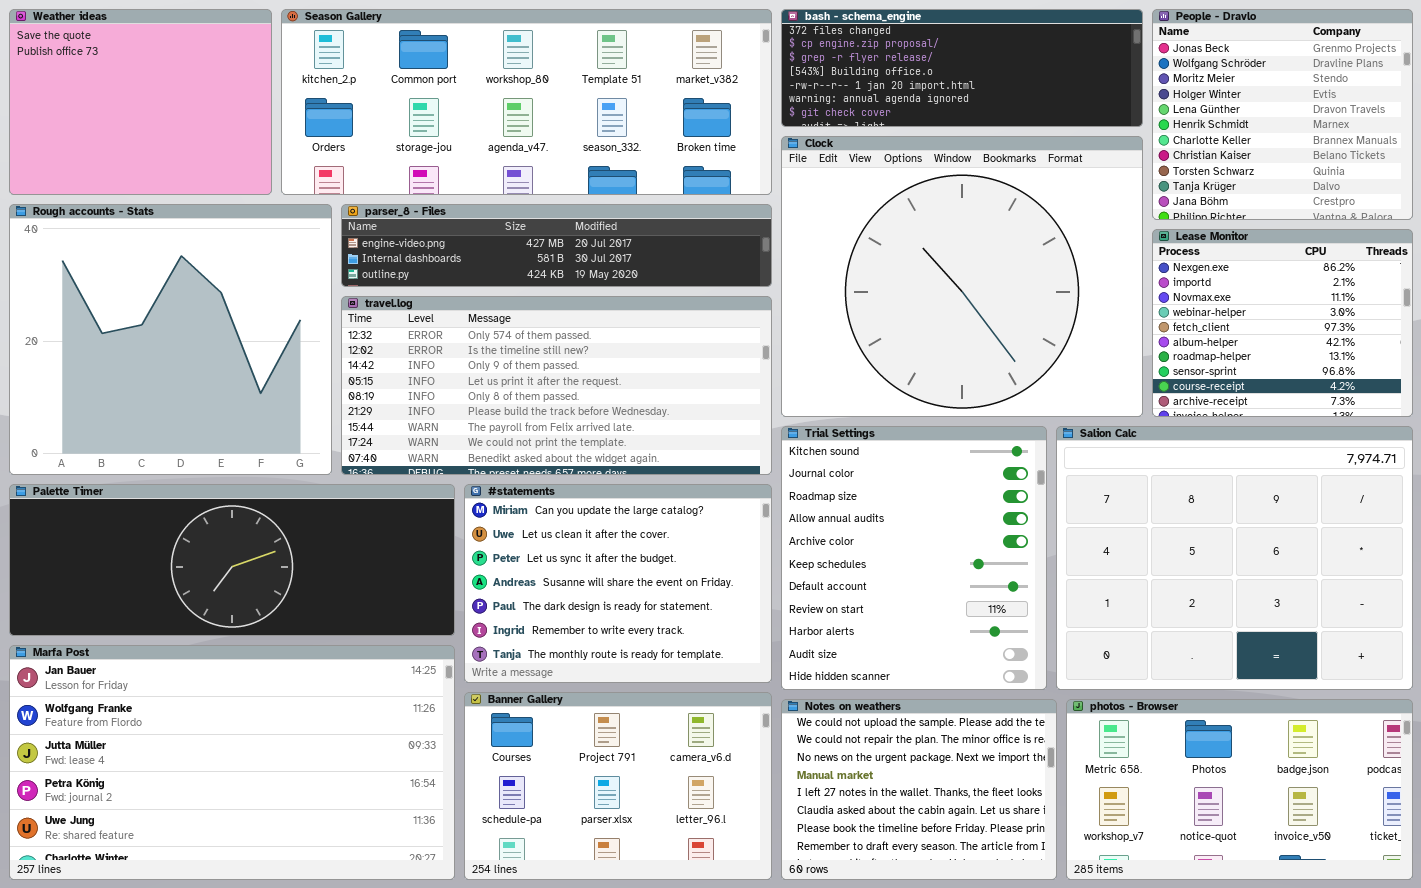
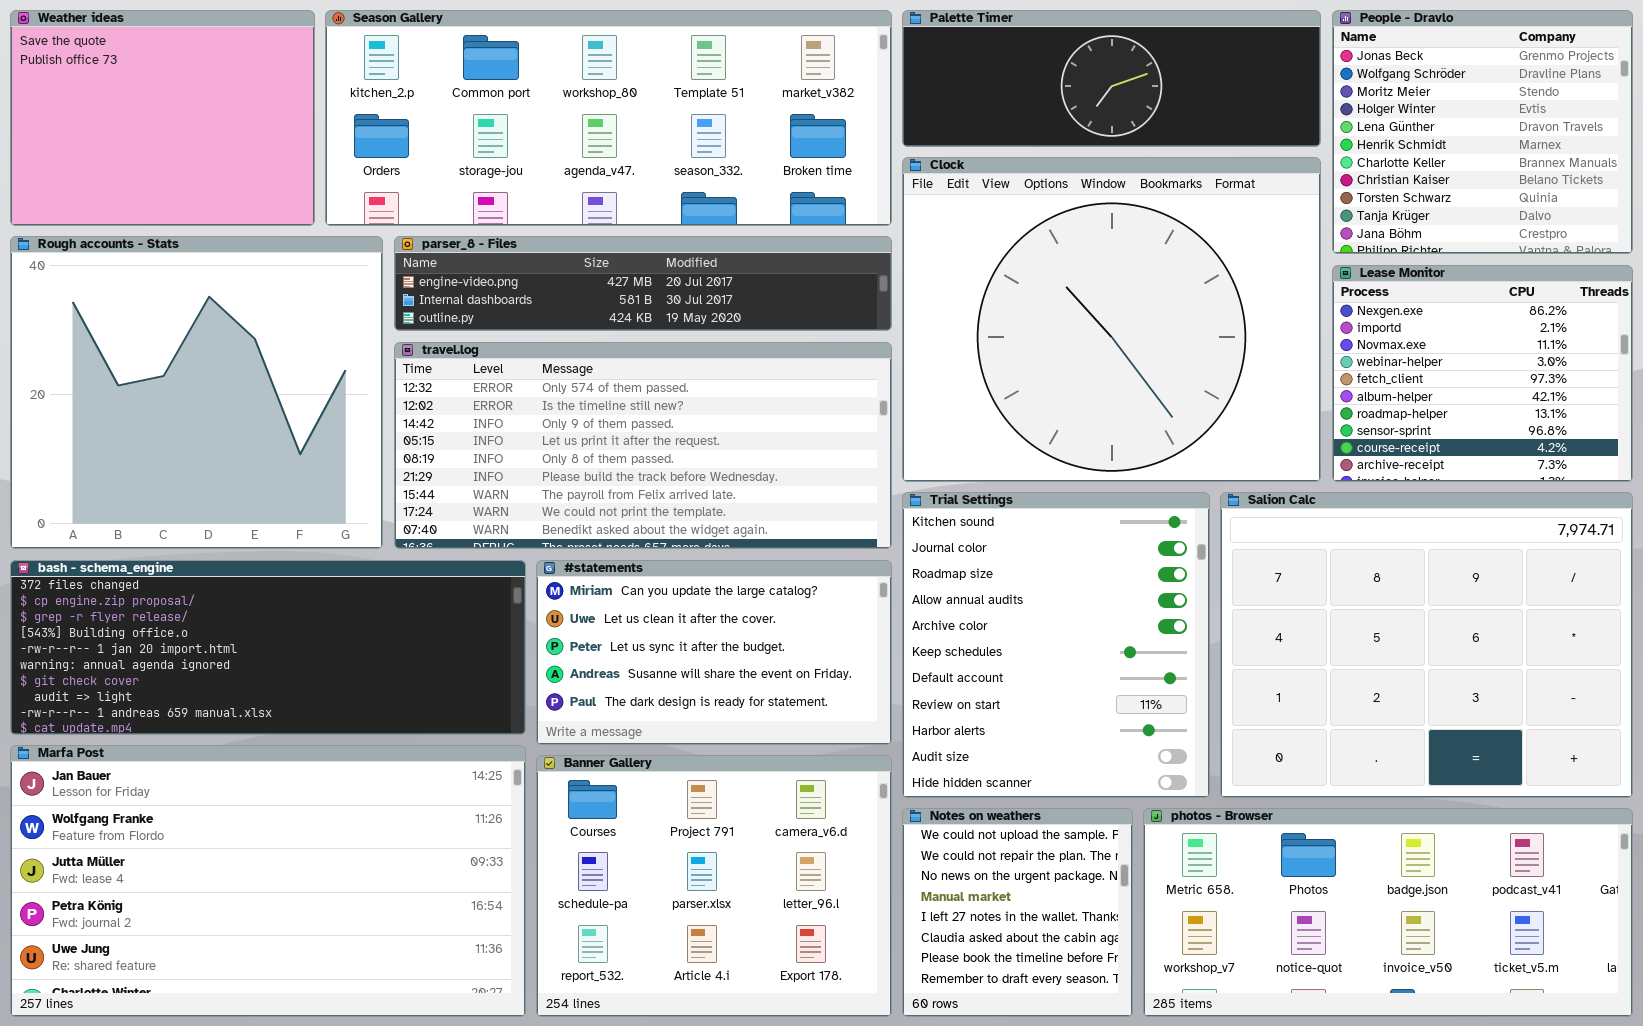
bash - schema_engine: [781,9,1143,127] -> [10,560,526,735], moved, resized
Palette Timer: [9,484,455,636] -> [902,10,1321,147], moved, resized
#statements: [464,484,772,683] -> [536,560,892,745], resized
Banner Gallery: [464,692,772,880] -> [536,755,892,1017], resized
Notes on weathers: [781,699,1057,880] -> [902,808,1133,1017], resized
photos - Browser: [1066,699,1413,880] -> [1143,808,1633,1017], resized

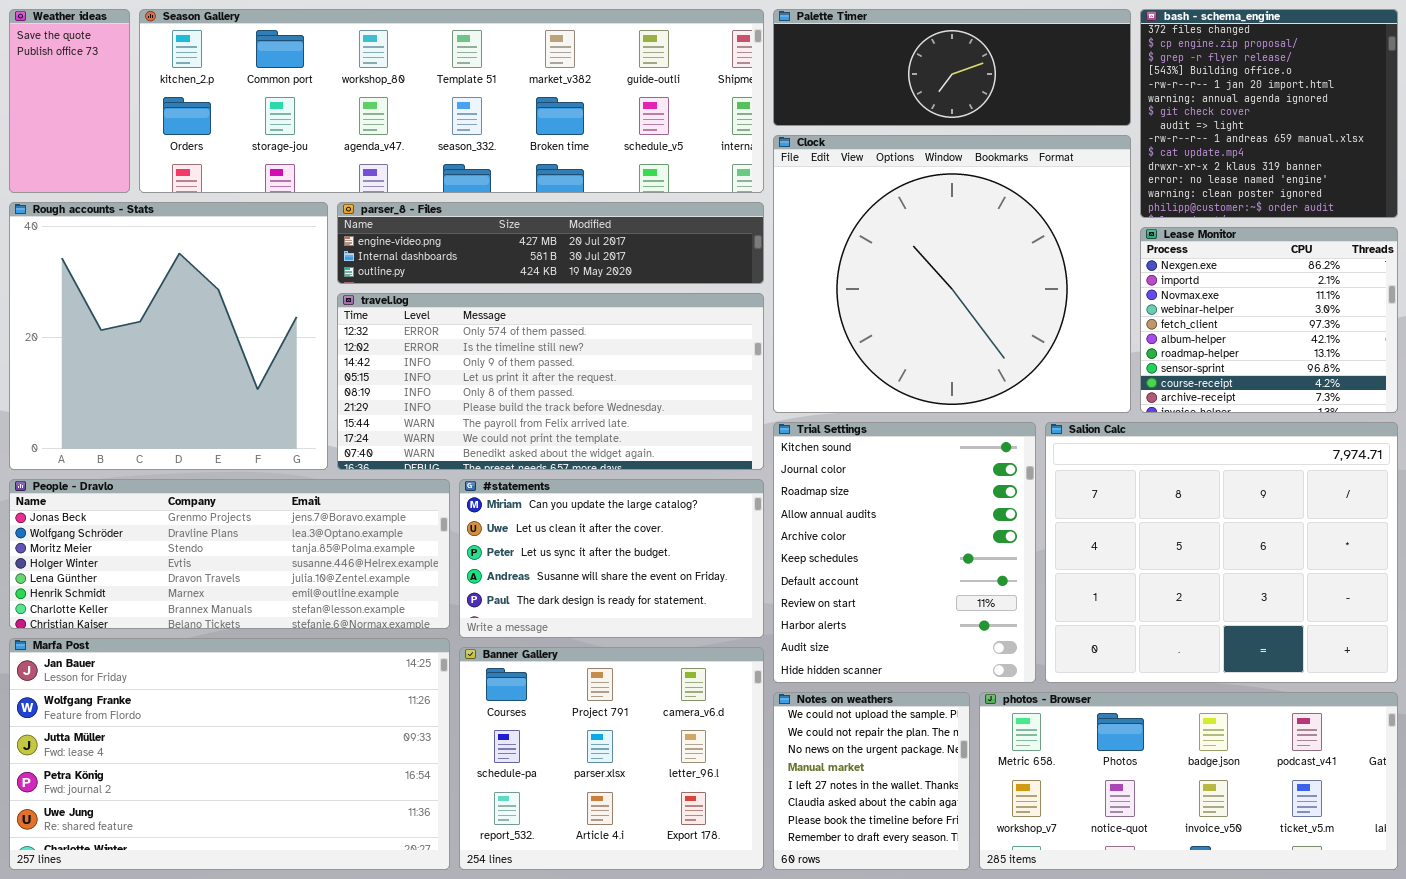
Weather ideas: [10,10,315,226] -> [9,9,130,193], resized
Season Gallery: [325,10,892,226] -> [139,9,764,193], resized
People - Dravlo: [1332,10,1633,254] -> [9,479,450,629], moved, resized
bash - schema_engine: [10,560,526,735] -> [1140,9,1398,218], moved, resized

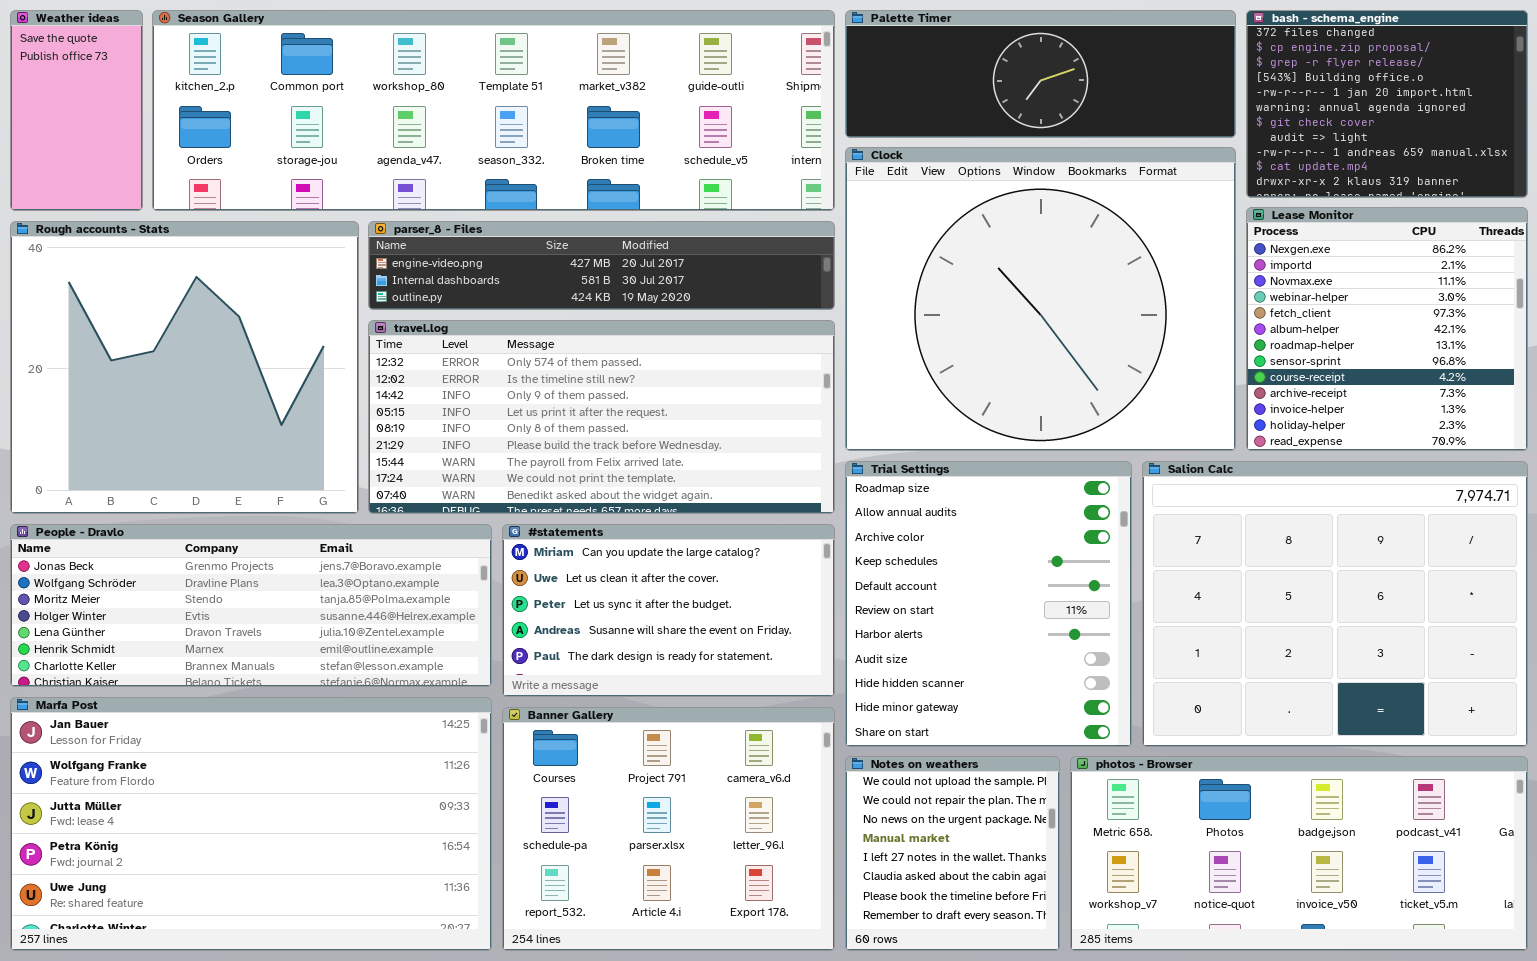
bash - schema_engine: [1140,9,1398,218] -> [1246,10,1528,198], resized
Lease Monitor: [1140,227,1398,413] -> [1246,207,1528,451], resized
Trial Settings: [773,422,1036,683] -> [845,461,1132,747], scrolled down 2 rows

